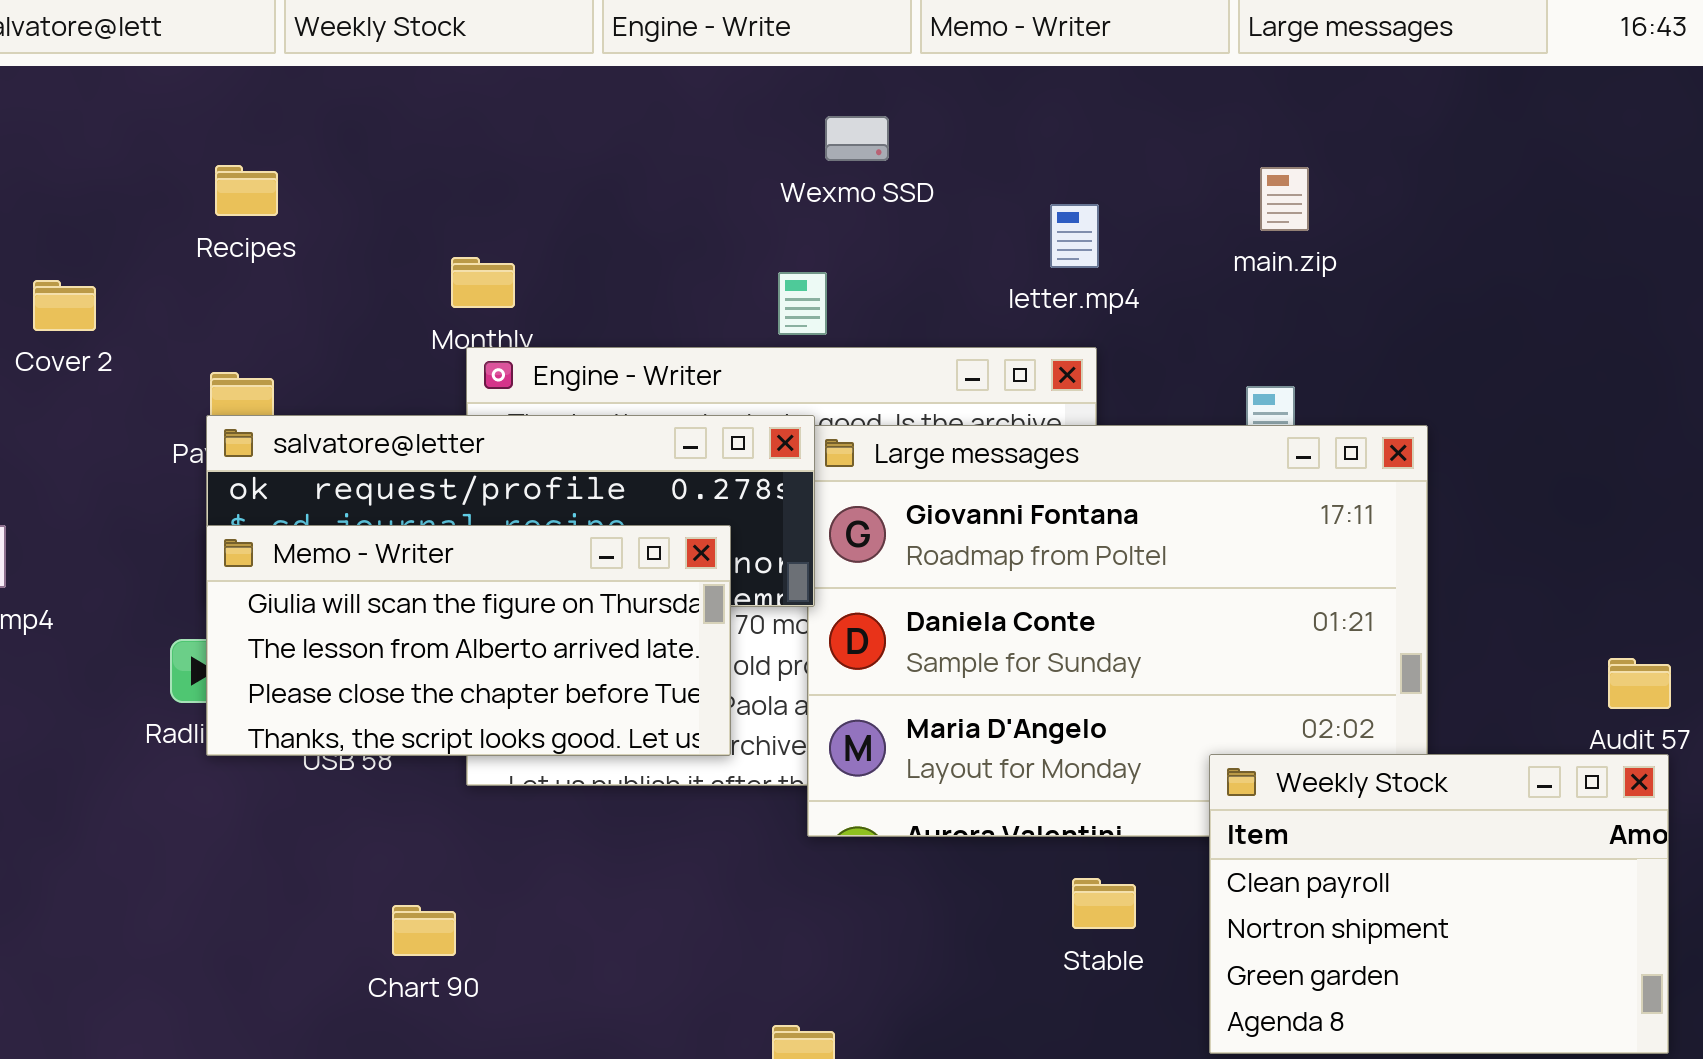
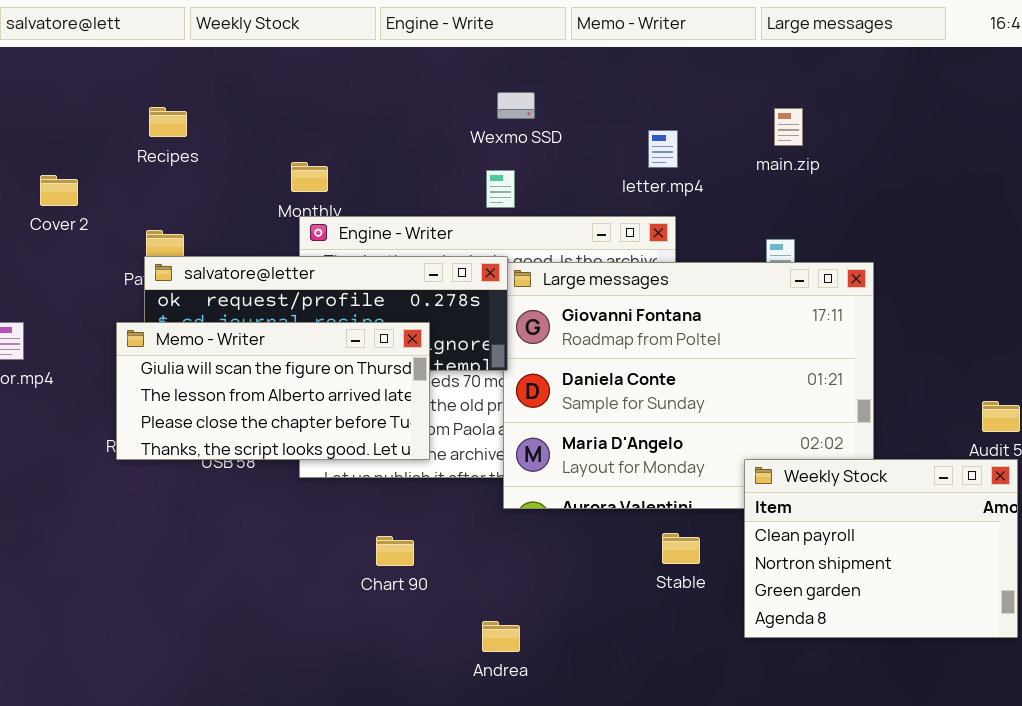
Wexmo SSD: [825,116,889,161] -> [497,92,535,119], moved
Memo - Writer: [206,525,731,756] -> [116,322,430,460], moved
Chart 90: [392,905,456,956] -> [376,536,414,566], moved

